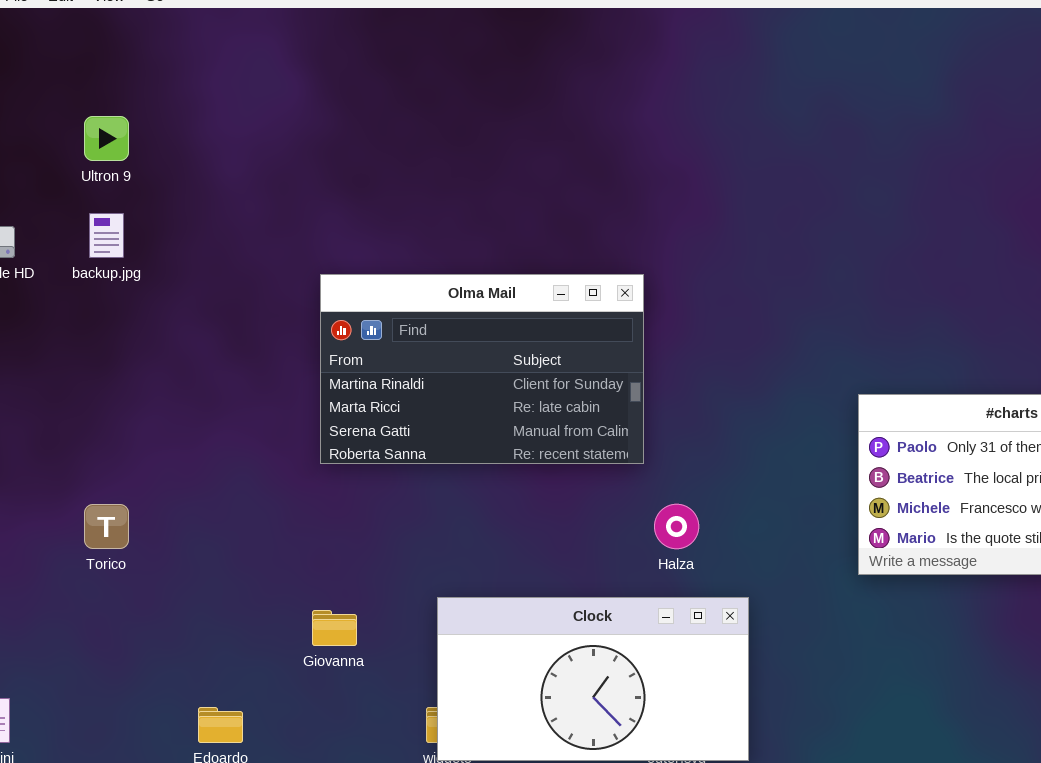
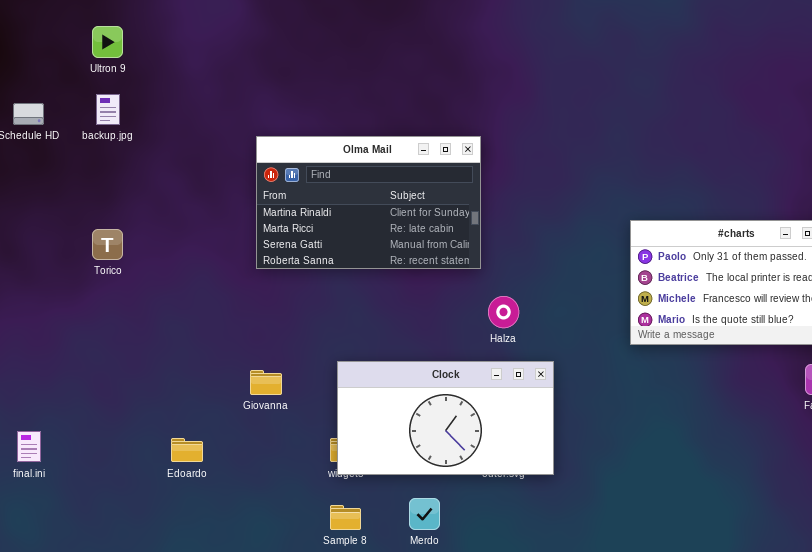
Torico: [84,504,129,549] -> [92,229,123,260], moved

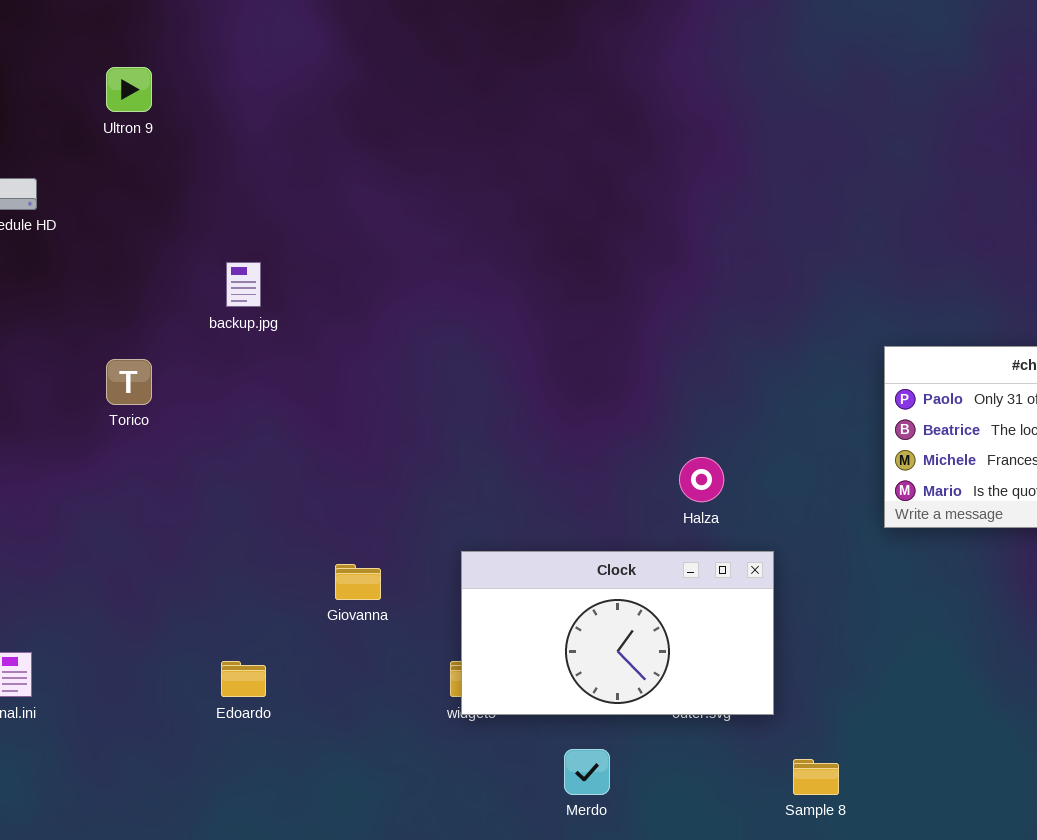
backup.jpg: [96,94,120,125] -> [226,262,261,307], moved
Olma Mail: [256,136,481,269] -> none, closed
Sample 8: [330,505,361,530] -> [793,759,839,795], moved

